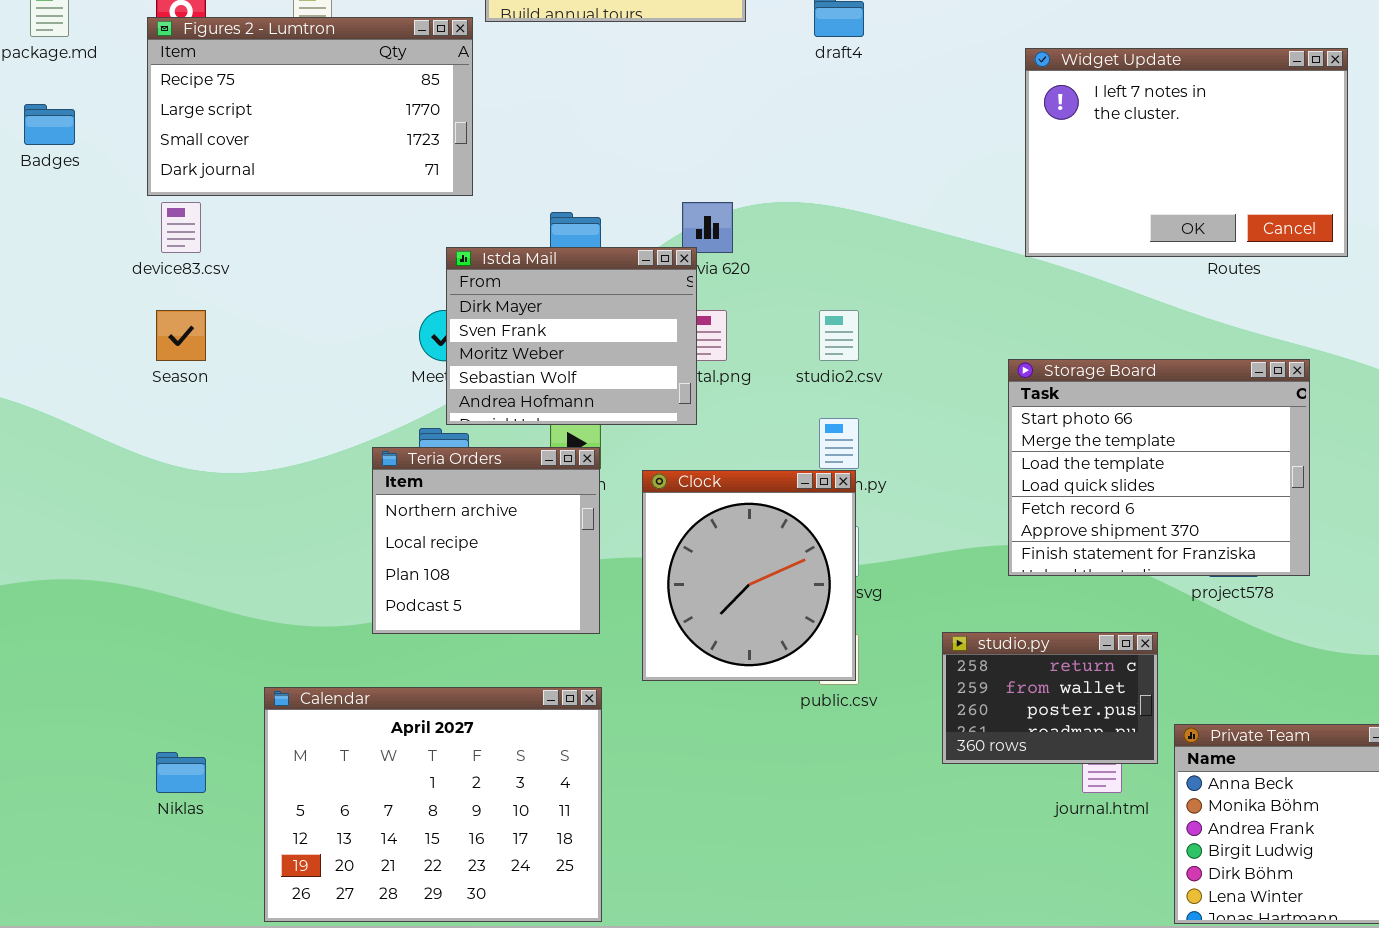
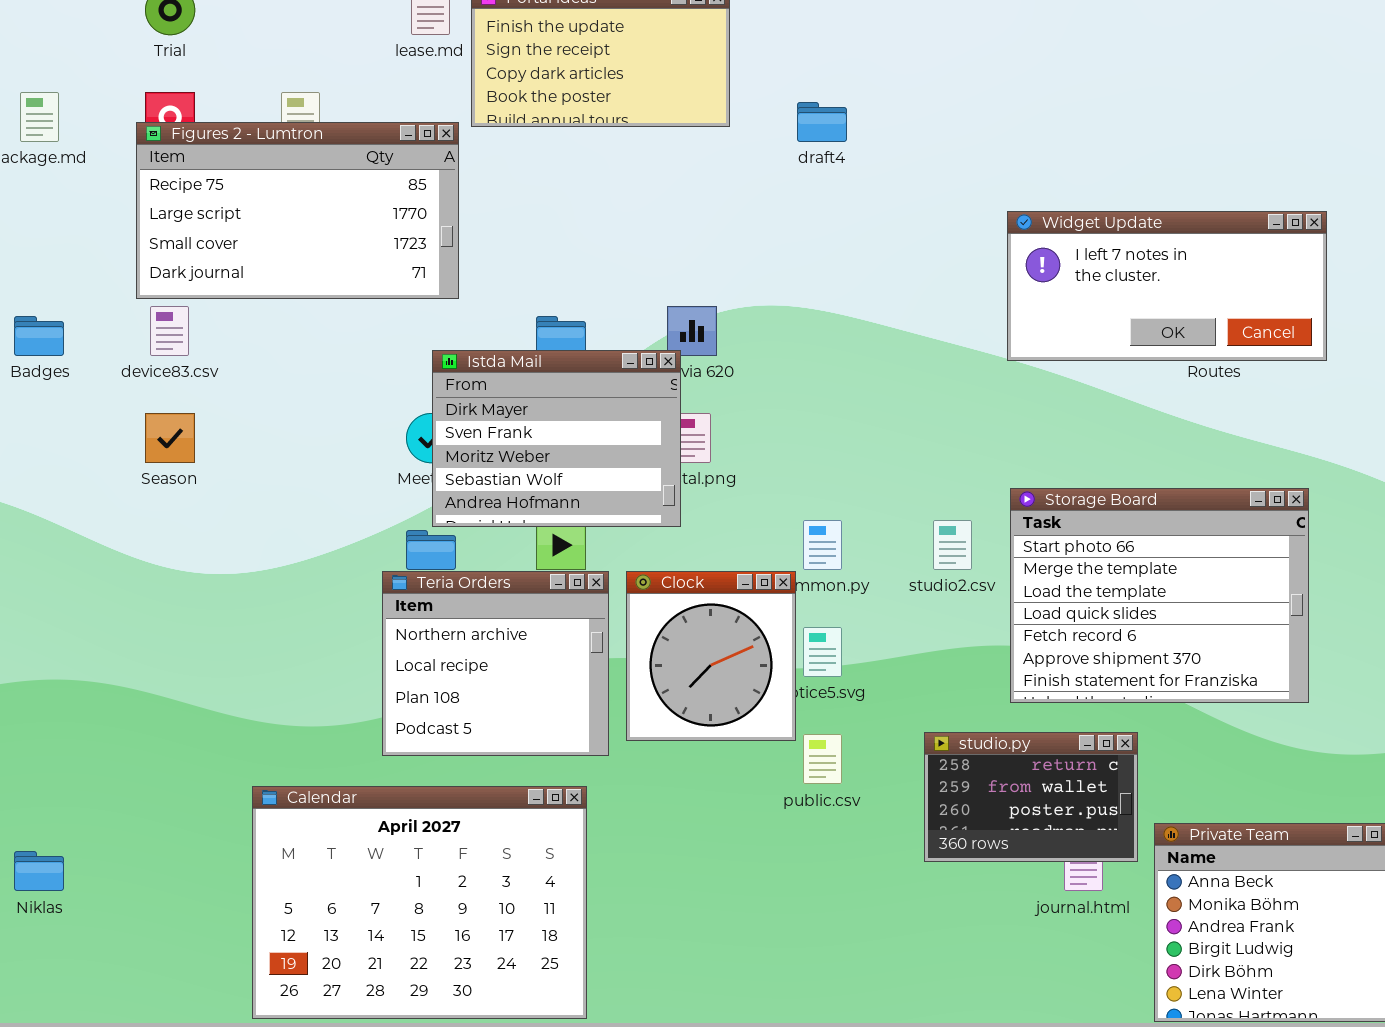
Widget Update: [1025,48,1348,257] -> [1007,211,1327,361], resized
Badges: [24,104,75,145] -> [14,316,64,356], moved
studio2.csv: [819,310,859,361] -> [933,520,972,570], moved
Storage Board: [1008,359,1310,576] -> [1010,488,1309,703], moved
Teria Orders: [372,447,600,634] -> [382,571,609,756], moved
Clock: [642,470,856,681] -> [626,571,796,741], resized
Niklas: [156,752,206,793] -> [14,851,64,891], moved

